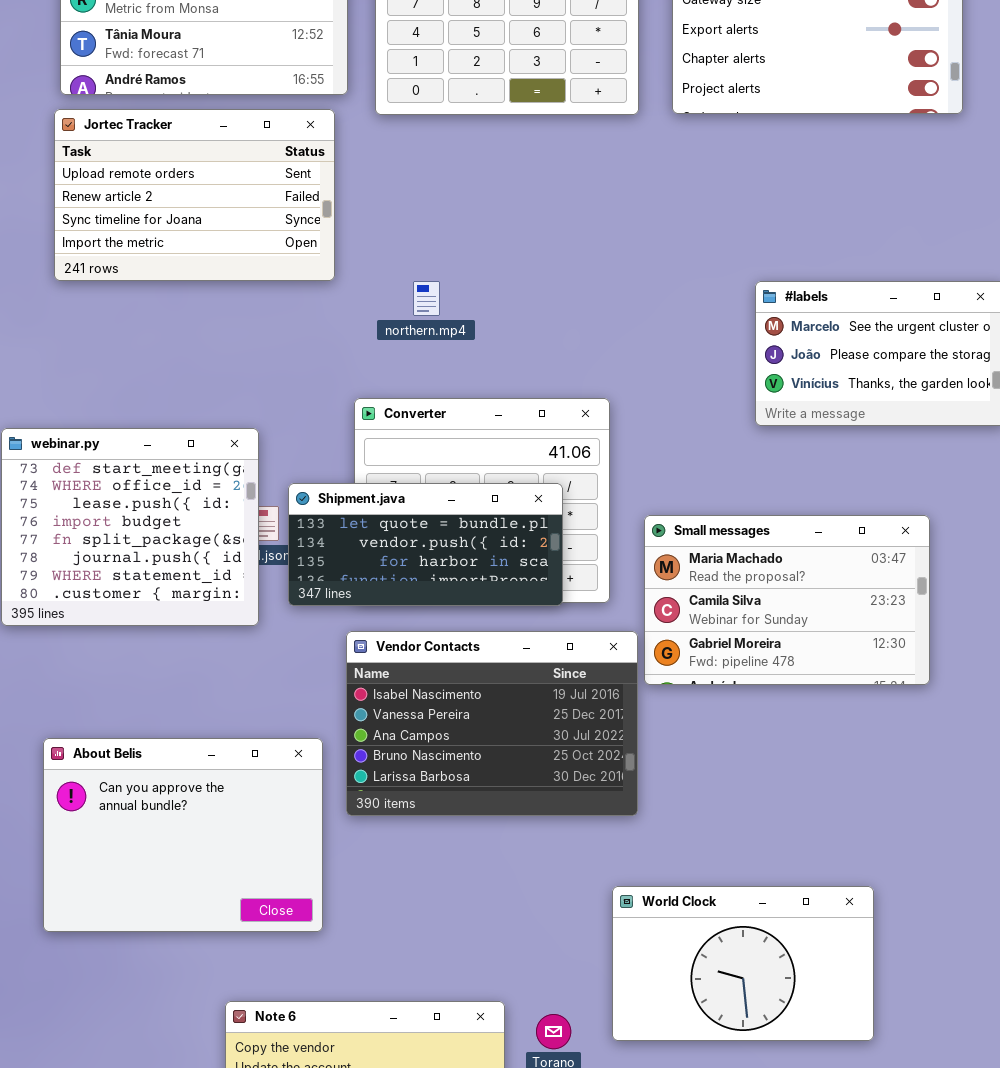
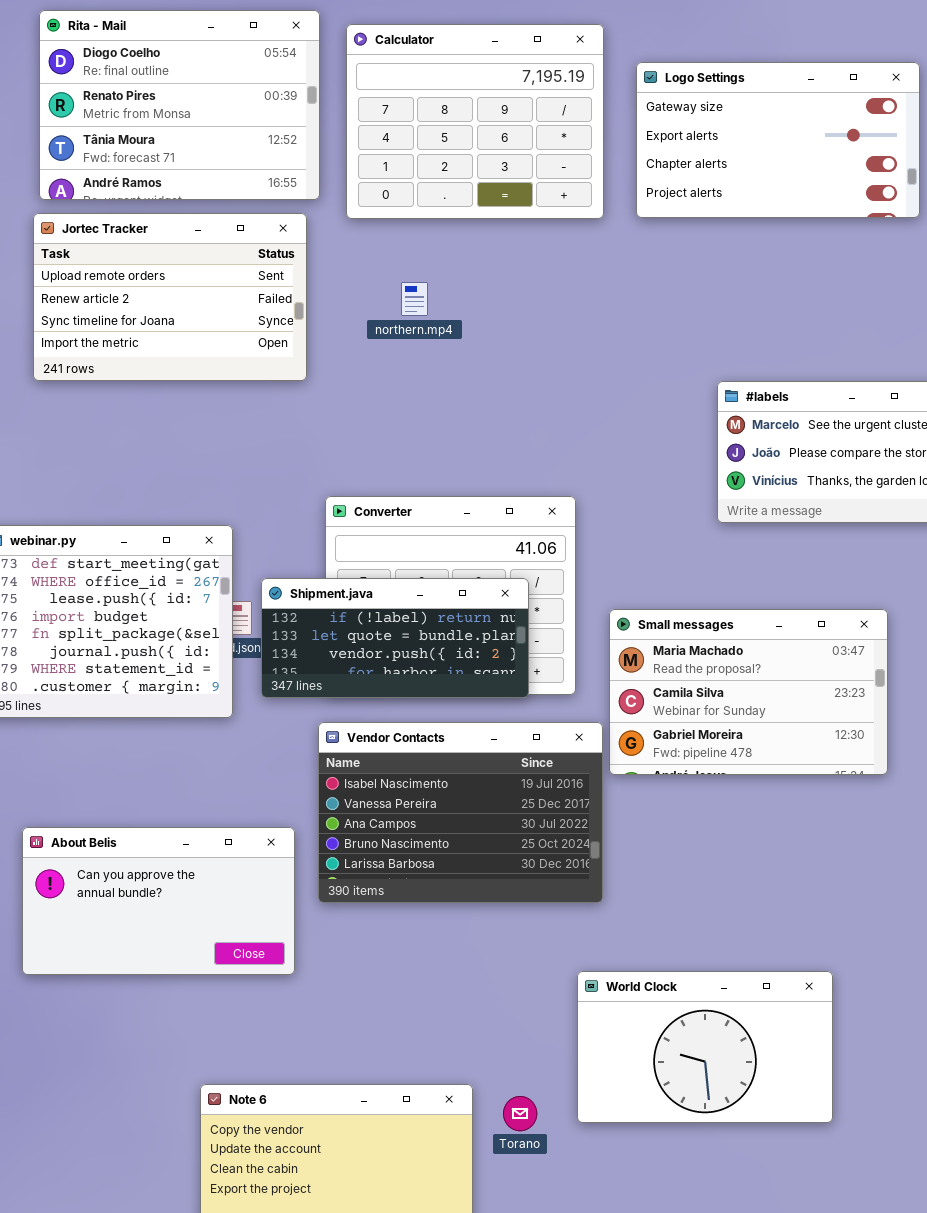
northern.mp4: [413,281,440,316] -> [401,282,428,316], moved
Shipment.java: [288,483,563,606] -> [261,578,529,698], scrolled up 1 row
About Belis: [43,738,323,932] -> [22,827,295,975], resized

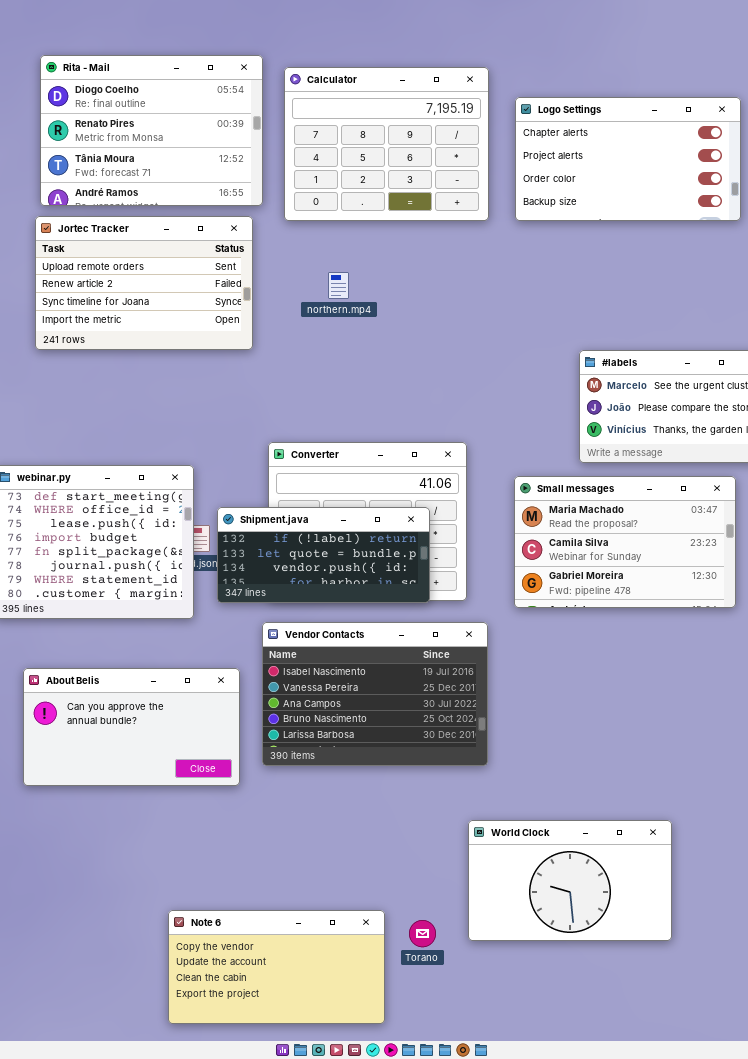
Logo Settings: [636,62,920,218] -> [515,97,741,221], scrolled down 2 rows
Small messages: [609,609,888,775] -> [514,476,736,608], moved
About Belis: [22,827,295,975] -> [23,668,240,786], moved

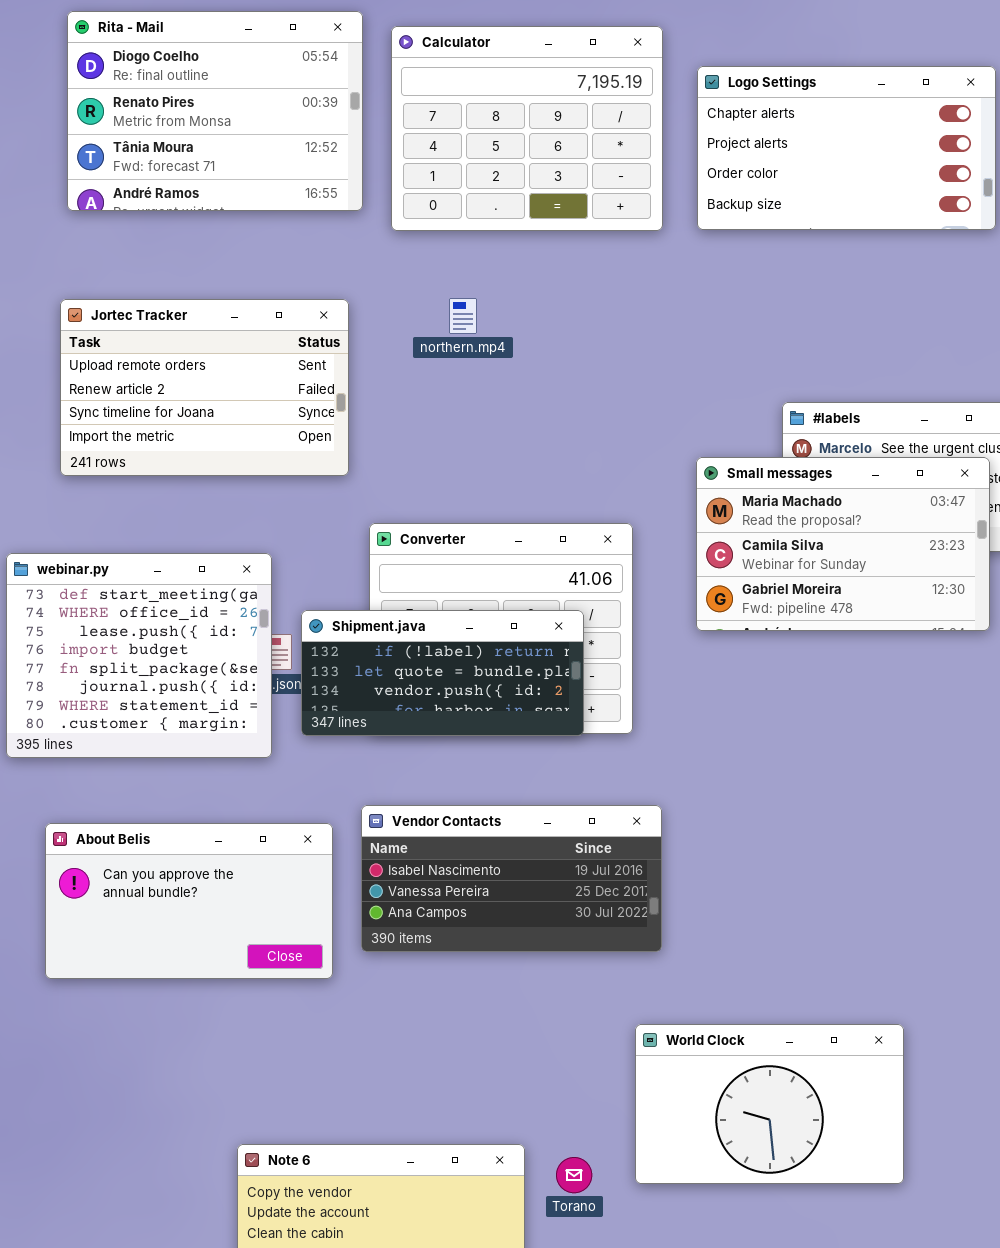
Jortec Tracker: [35,216,253,350] -> [60,299,349,476], moved
Small messages: [514,476,736,608] -> [696,457,990,631], moved
Vendor Contacts: [262,622,488,766] -> [361,805,662,952], resized

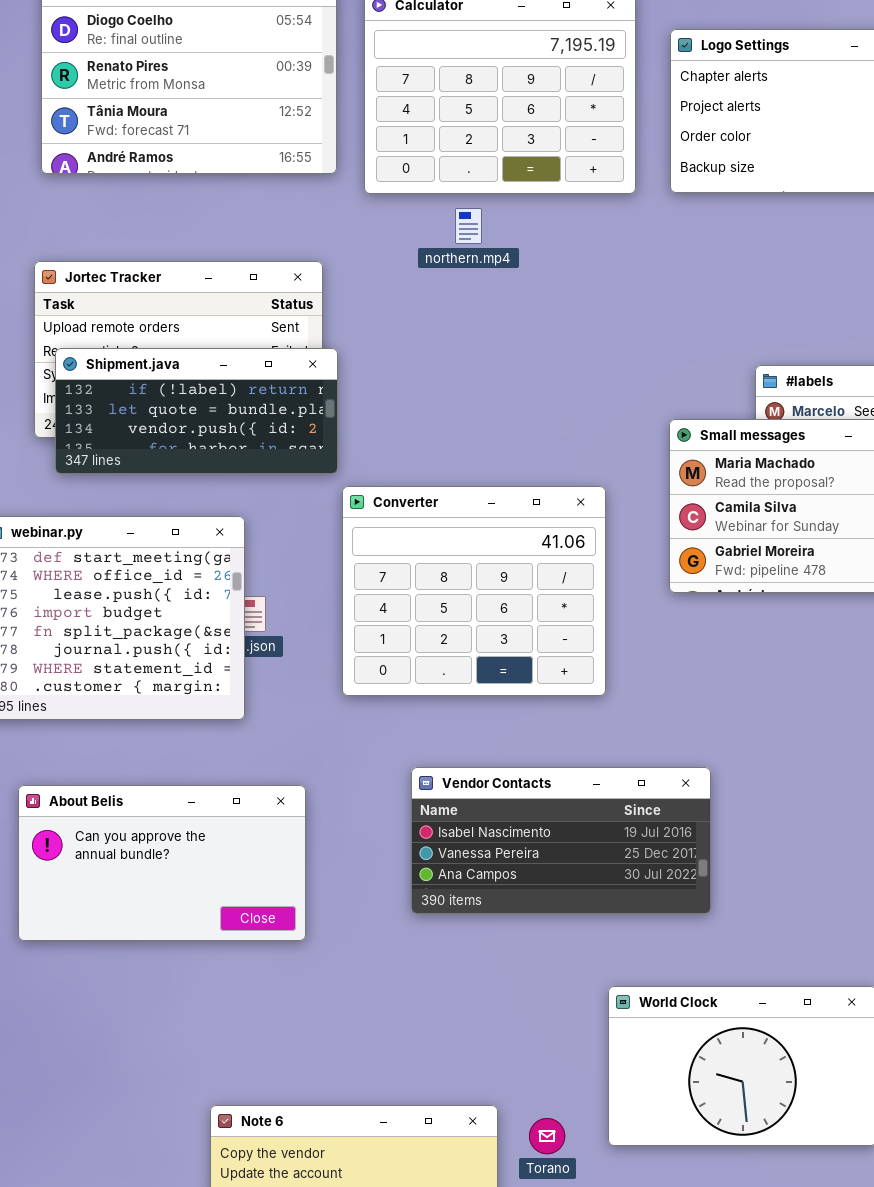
northern.mp4: [449,298,477,334] -> [455,208,482,244], moved
Shipment.java: [301,610,584,736] -> [55,348,338,474], moved
Vendor Contacts: [361,805,662,952] -> [411,767,711,914], moved

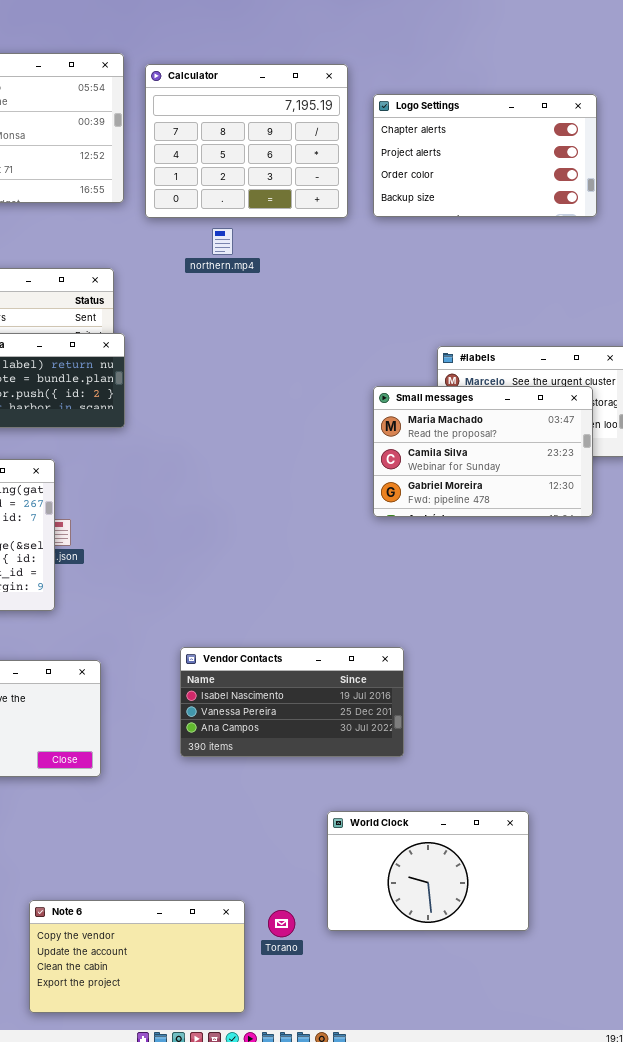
Converter: [342,486,606,696] -> none, closed

